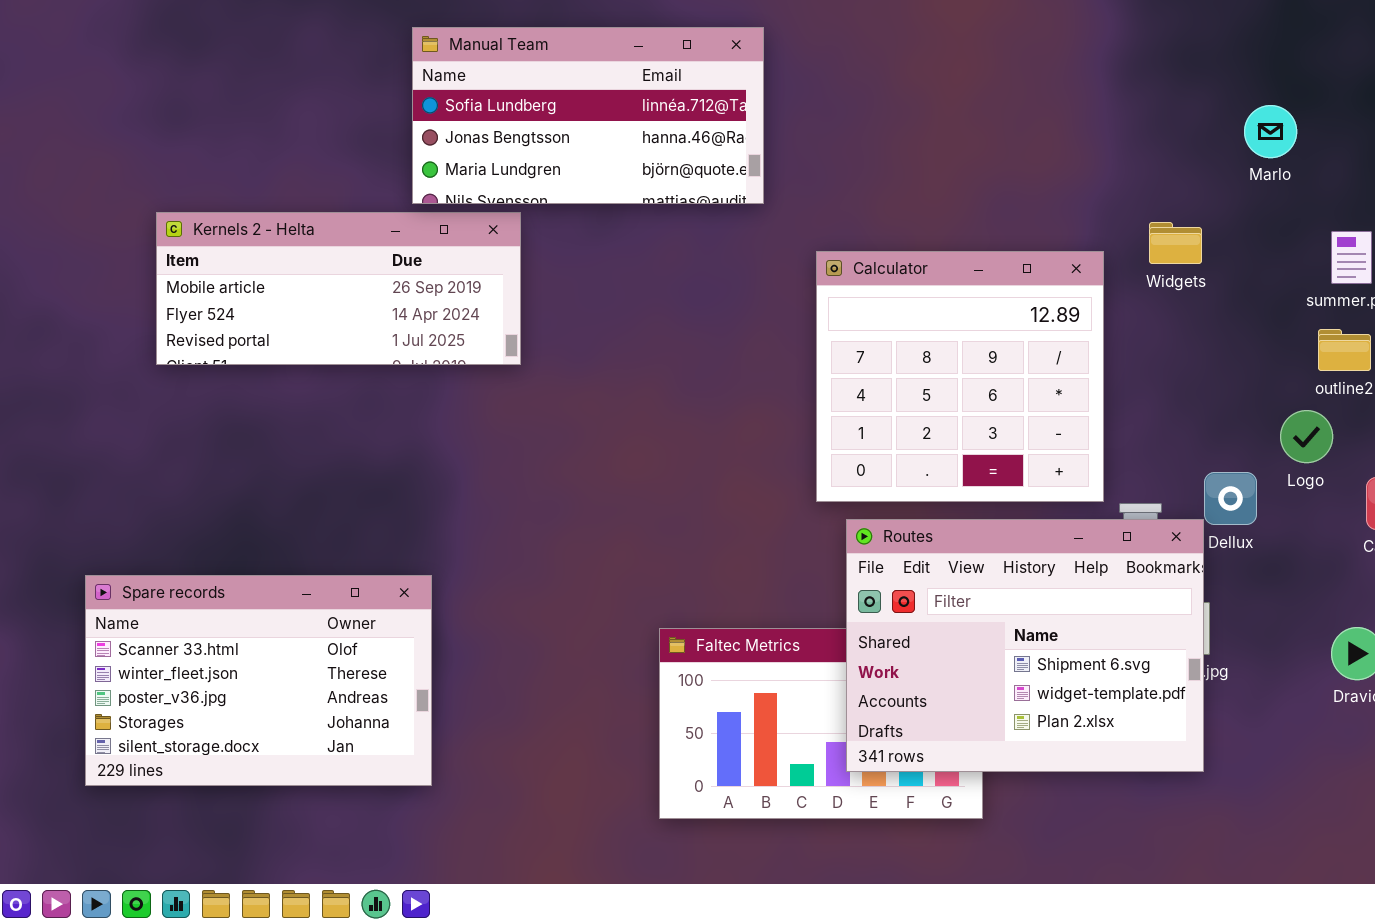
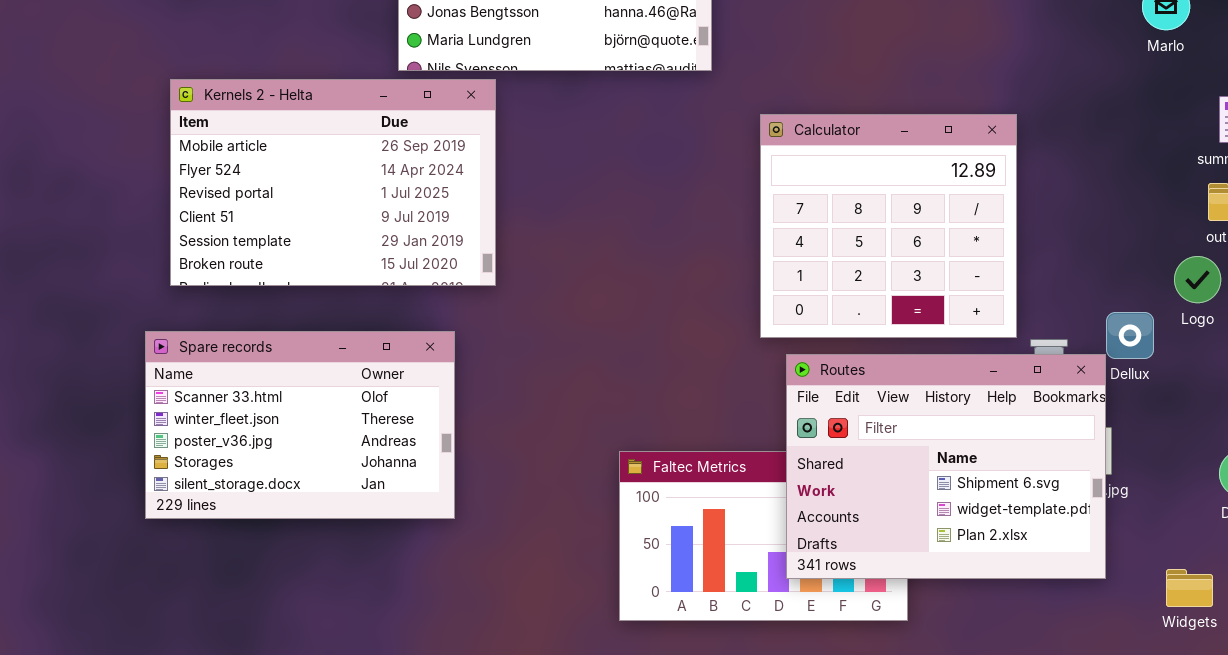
Kernels 2 - Helta: [156,212,521,365] -> [170,79,496,286], resized
Widgets: [1149,222,1202,264] -> [1166,569,1213,607], moved
Spare records: [85,575,432,786] -> [145,331,455,519], moved

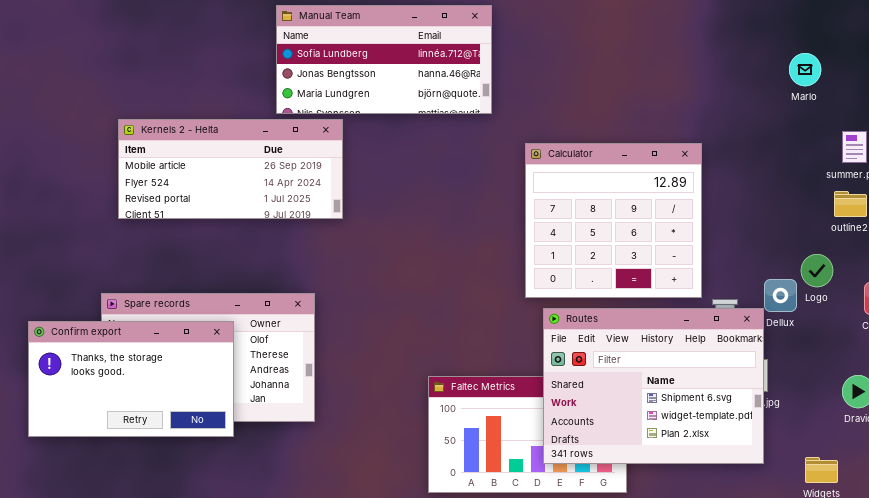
Kernels 2 - Helta: [170,79,496,286] -> [118,119,343,219], resized
Logo: [1174,256,1221,303] -> [801,254,833,287], moved
Confirm export: none -> [28,321,234,437], opened

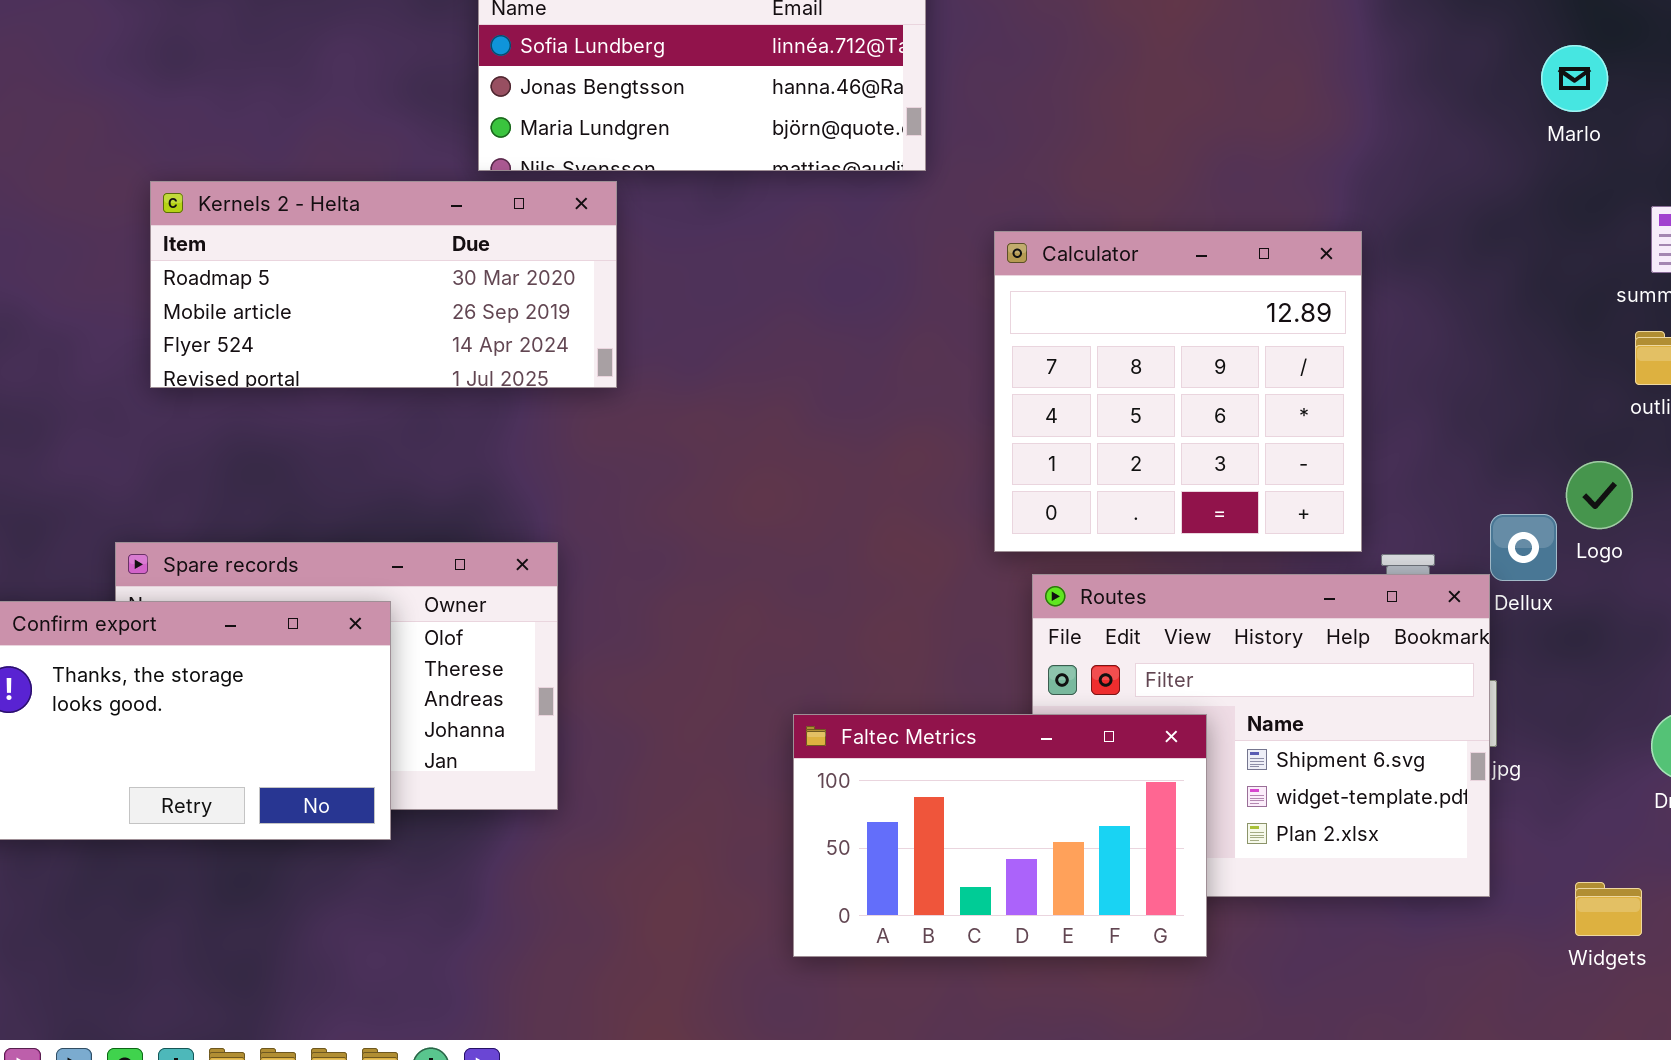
Kernels 2 - Helta: [118,119,343,219] -> [150,181,617,388], scrolled up 1 row
Faltec Metrics: [428,376,627,493] -> [793,714,1207,957], raised

